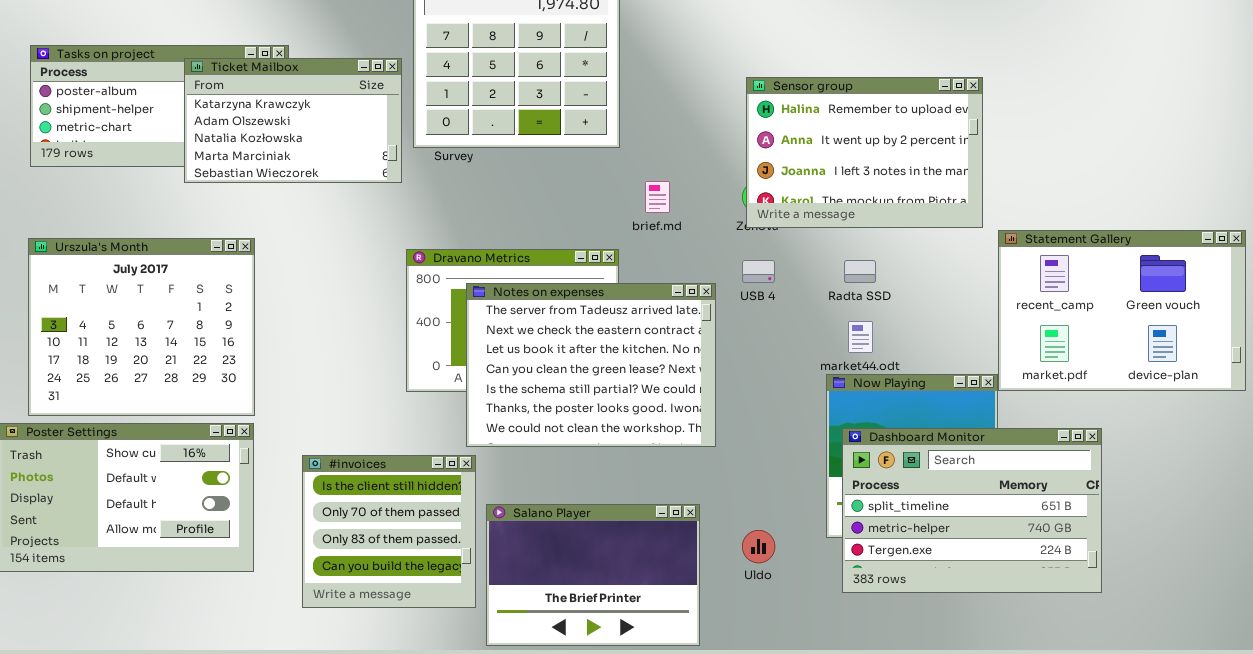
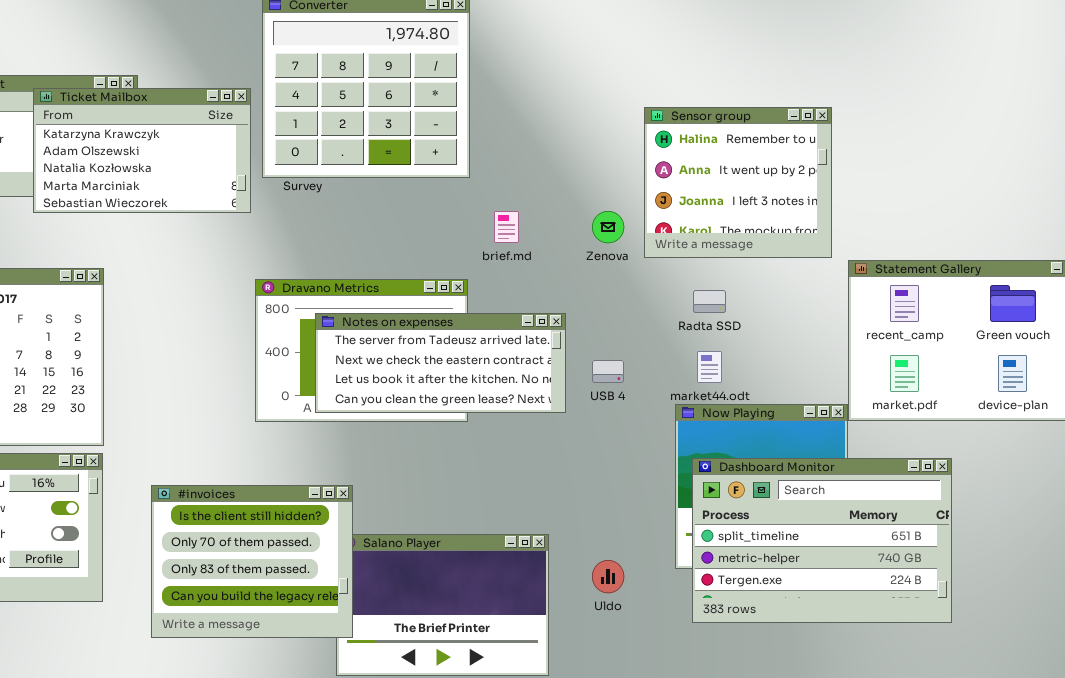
Sensor group: [746,77,983,228] -> [644,107,832,258], resized
USB 4: [742,260,775,283] -> [592,360,624,383], moved
Notes on expenses: [466,283,716,447] -> [315,313,566,413], resized
#invoices: [302,455,476,608] -> [151,485,353,638], resized

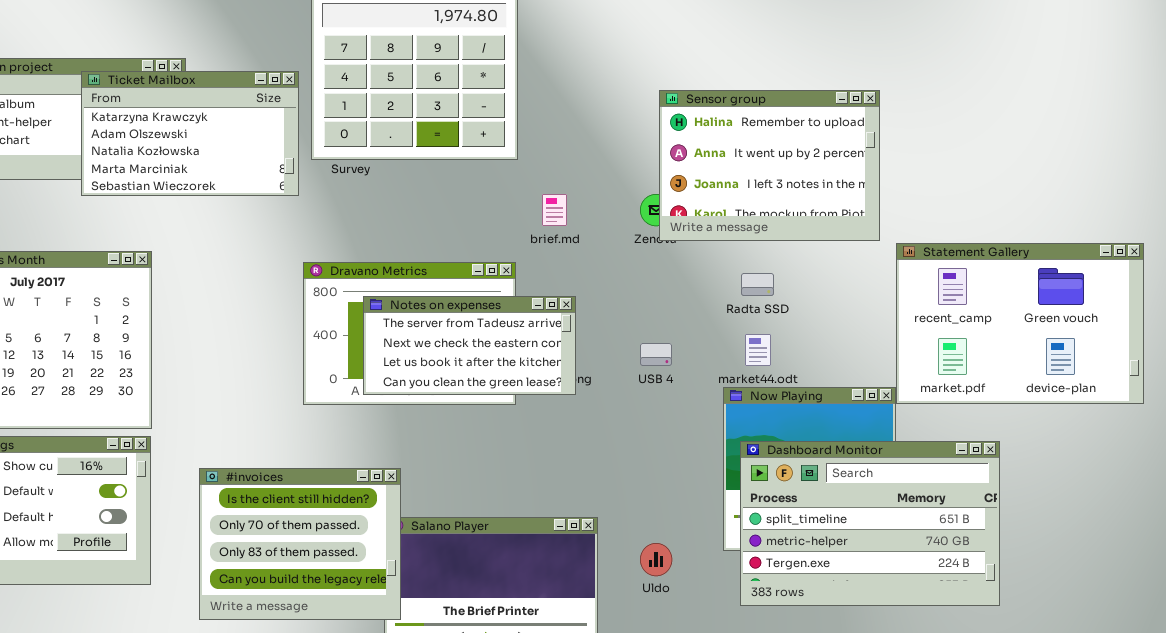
Sensor group: [644,107,832,258] -> [659,90,880,241], resized
Notes on expenses: [315,313,566,413] -> [363,296,576,395], resized

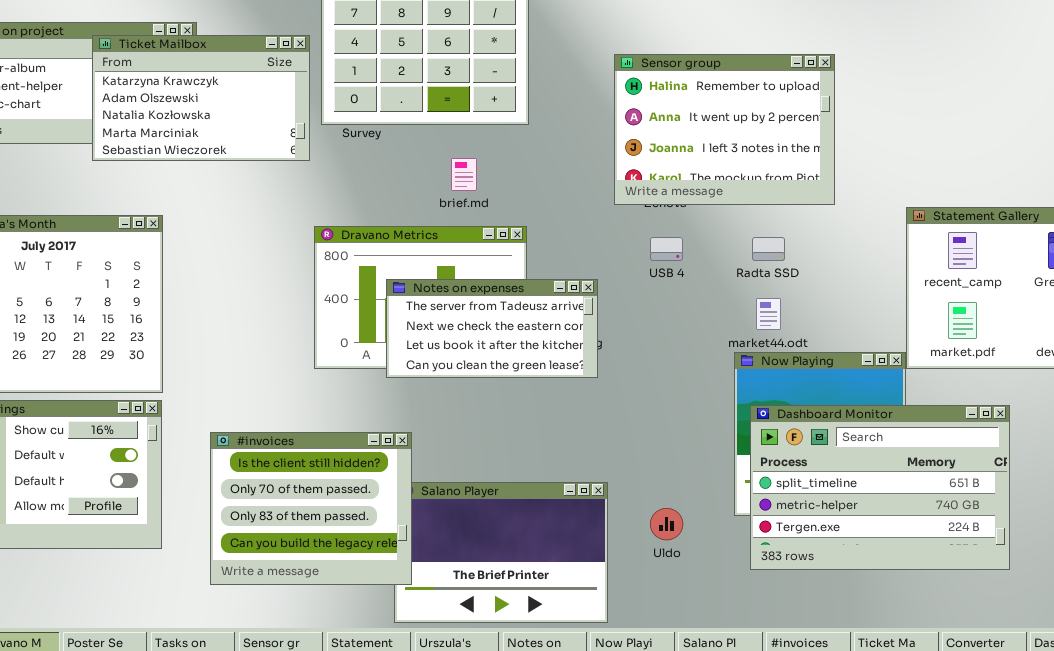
Sensor group: [659,90,880,241] -> [614,54,835,205], moved
brief.md: [542,194,567,226] -> [451,158,477,191], moved
Notes on expenses: [363,296,576,395] -> [386,279,598,378], moved
USB 4: [640,343,672,366] -> [650,237,683,261], moved

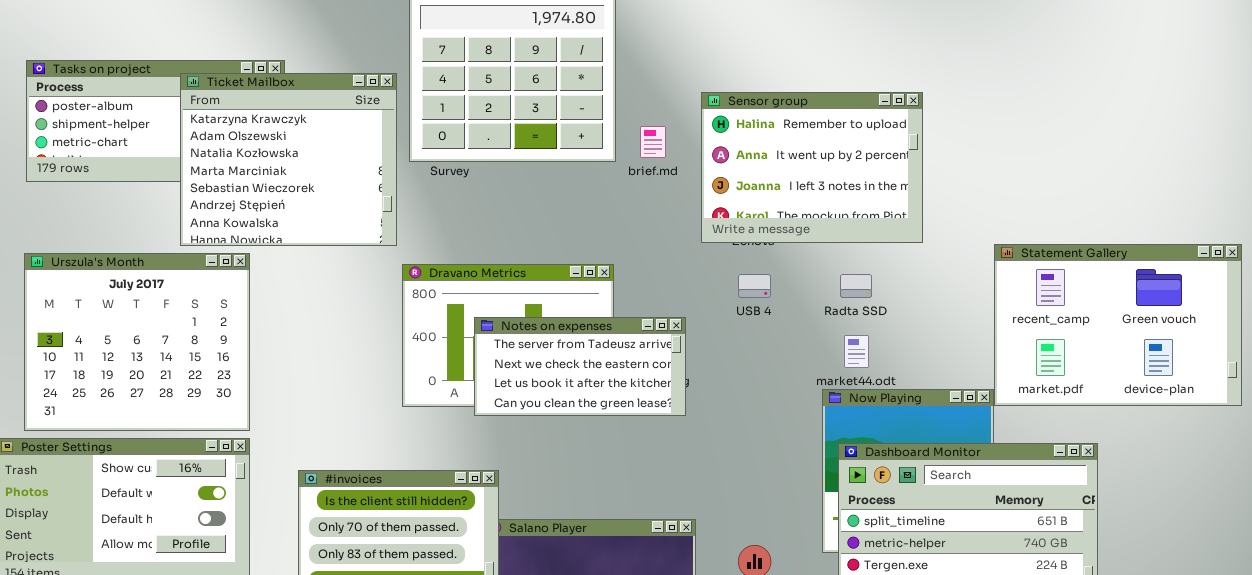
Ticket Mailbox: [92,35,310,161] -> [180,73,397,246], resized
brief.md: [451,158,477,191] -> [640,126,666,158], moved

